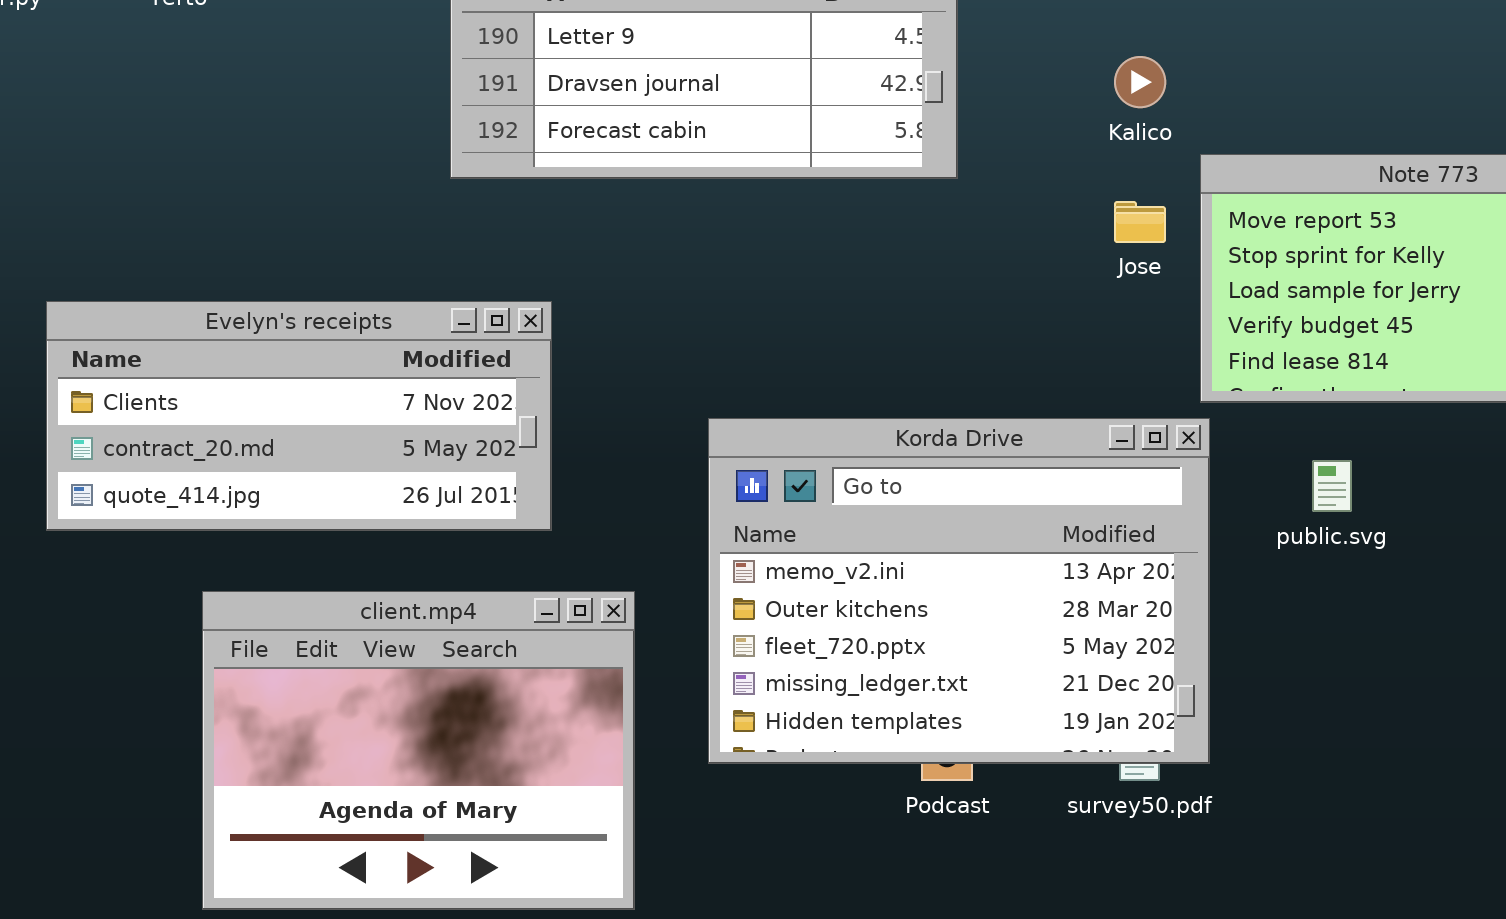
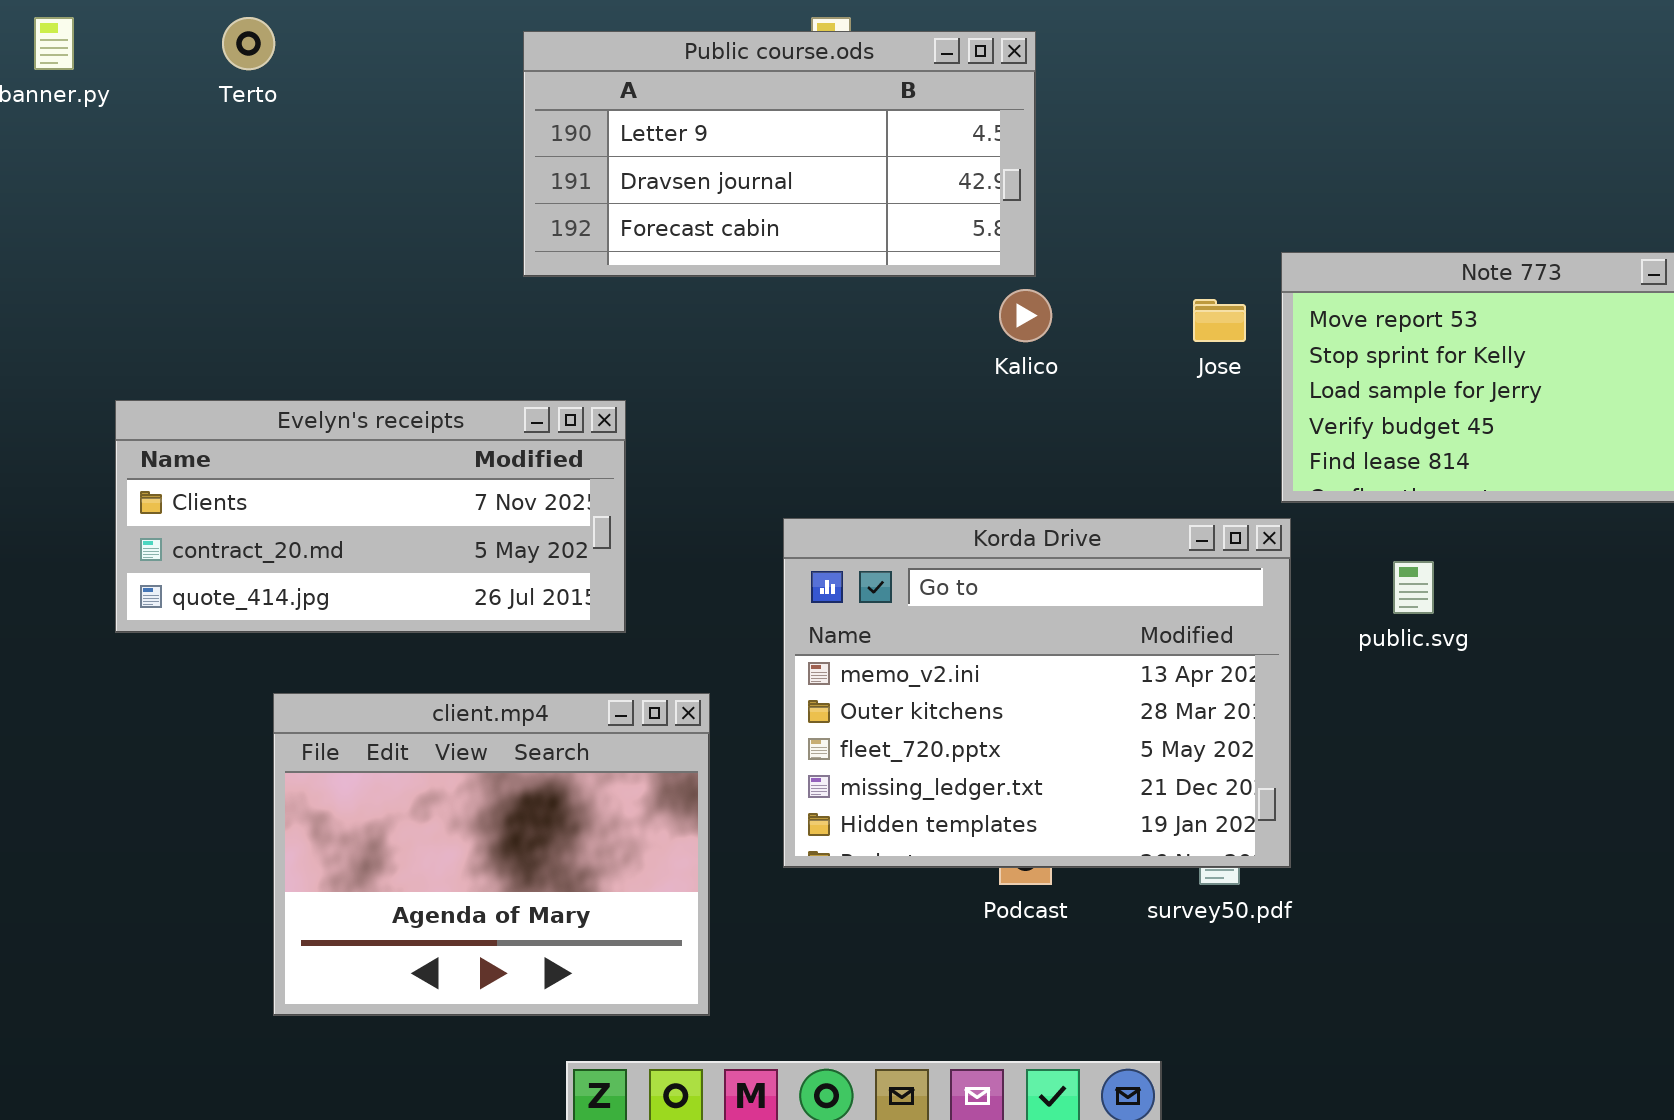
Kalico: [1114,56,1166,108] -> [999,289,1052,342], moved

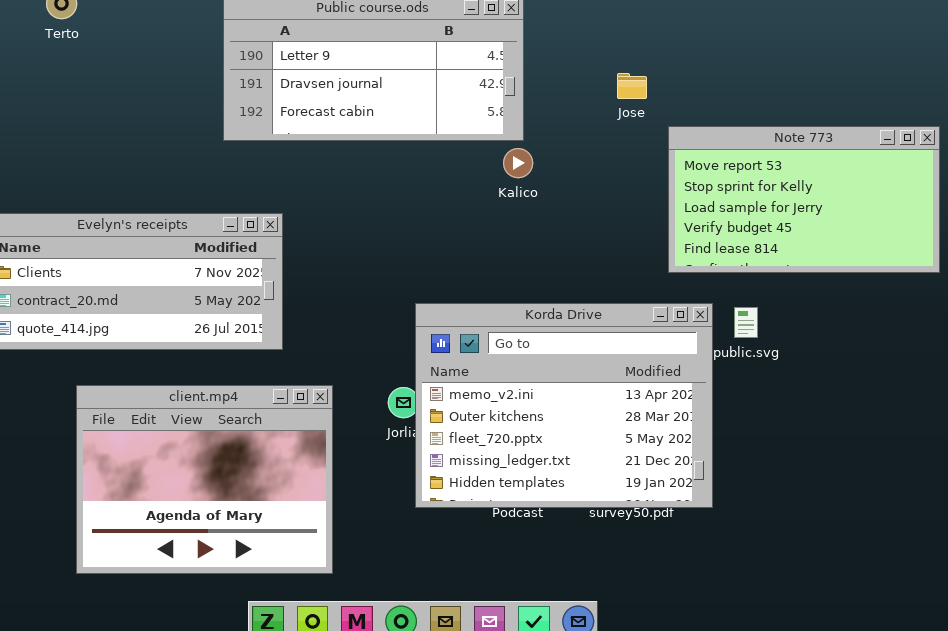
Jose: [1193,299,1246,342] -> [617,73,647,99], moved
Korda Drive: [783,518,1291,868] -> [415,303,713,508], moved

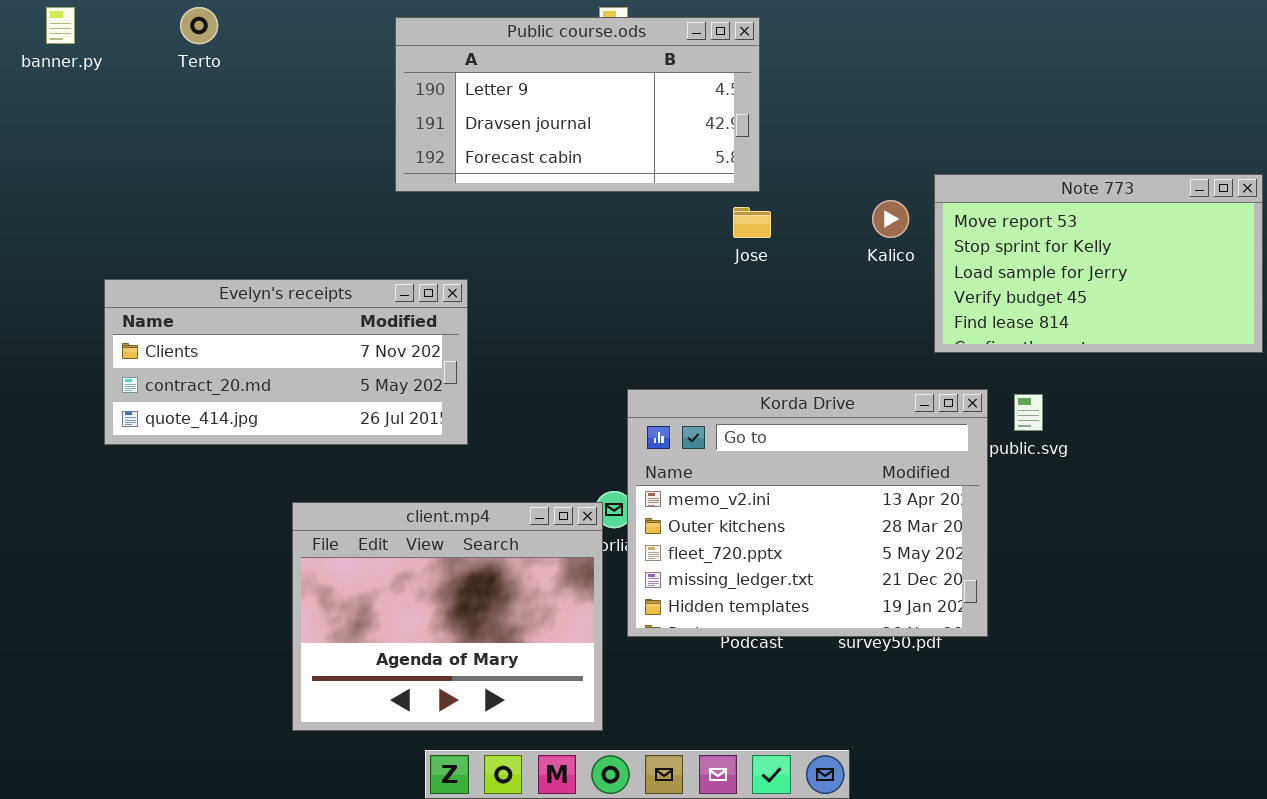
Jose: [617,73,647,99] -> [733,207,771,238], moved
Kalico: [503,148,533,178] -> [872,200,909,238], moved
client.mp4: [76,385,333,574] -> [292,502,603,731], moved

